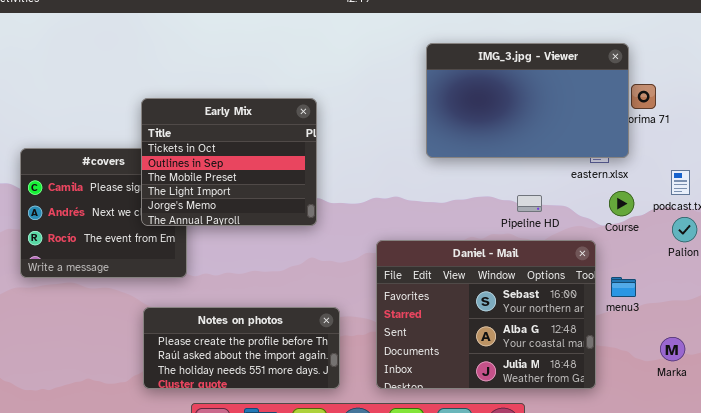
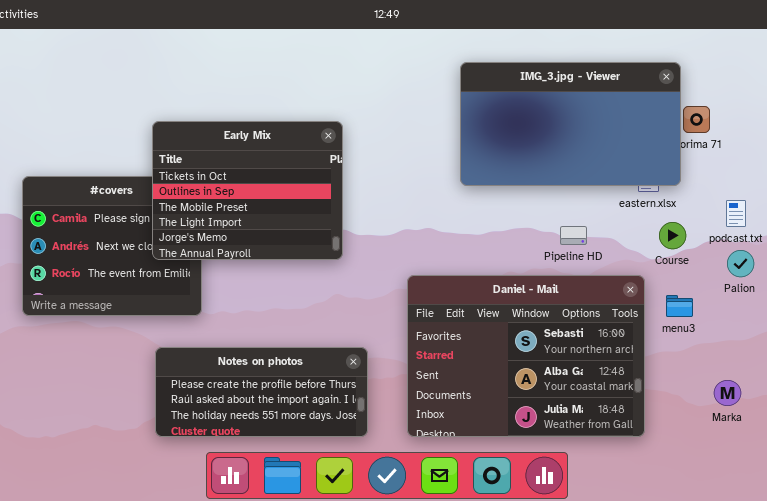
menu3: [611,277,636,297] -> [666,295,693,317], moved

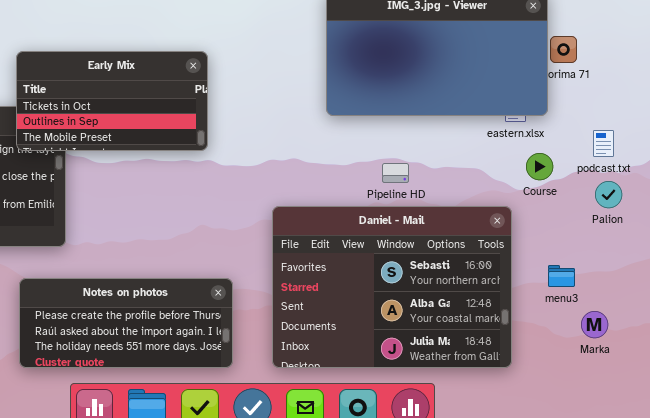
Early Mix: [152,121,343,260] -> [16,51,208,151], resized
Pipeline HD: [560,226,587,245] -> [382,163,409,183], moved
menu3: [666,295,693,317] -> [548,265,575,287], moved

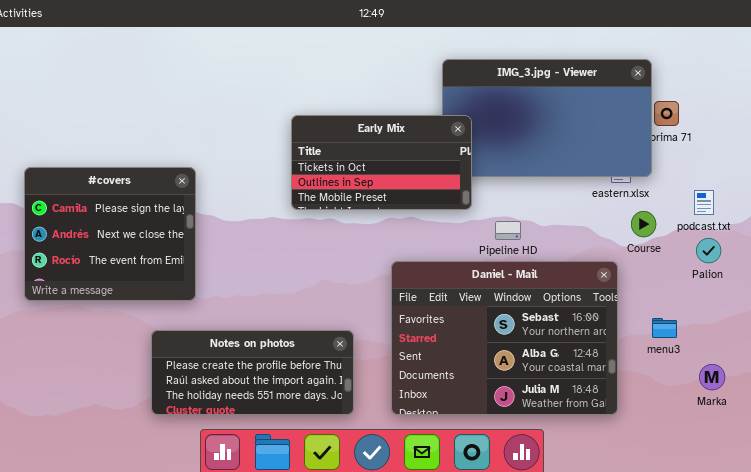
Early Mix: [16,51,208,151] -> [291,115,472,210], moved
Marka: [581,311,608,338] -> [699,364,725,390], moved

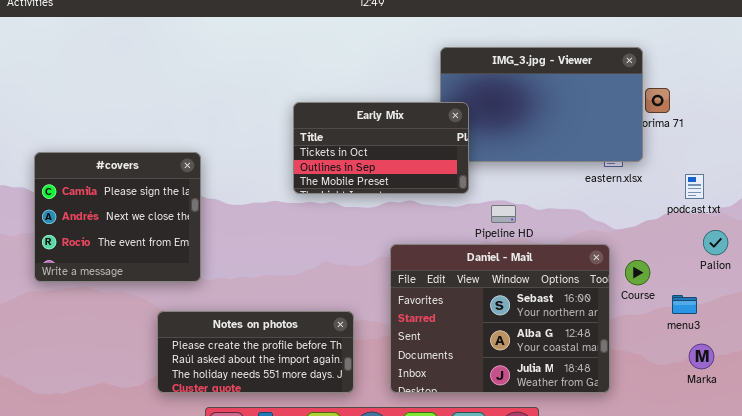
Course: [631,211,656,237] -> [625,260,650,285], moved
Palion: [696,238,721,263] -> [703,230,728,255], moved
menu3: [652,318,677,338] -> [672,295,697,314], moved

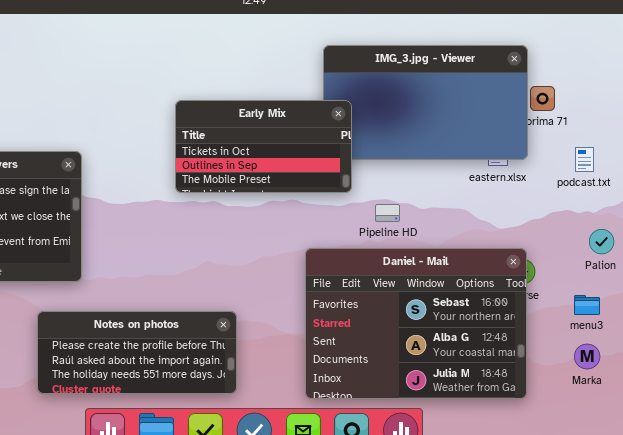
podcast.txt: [685,174,704,199] -> [575,147,594,172], moved
Daniel - Mail: [390,244,610,393] -> [305,248,527,399], moved
menu3: [672,295,697,314] -> [574,295,600,315], moved

